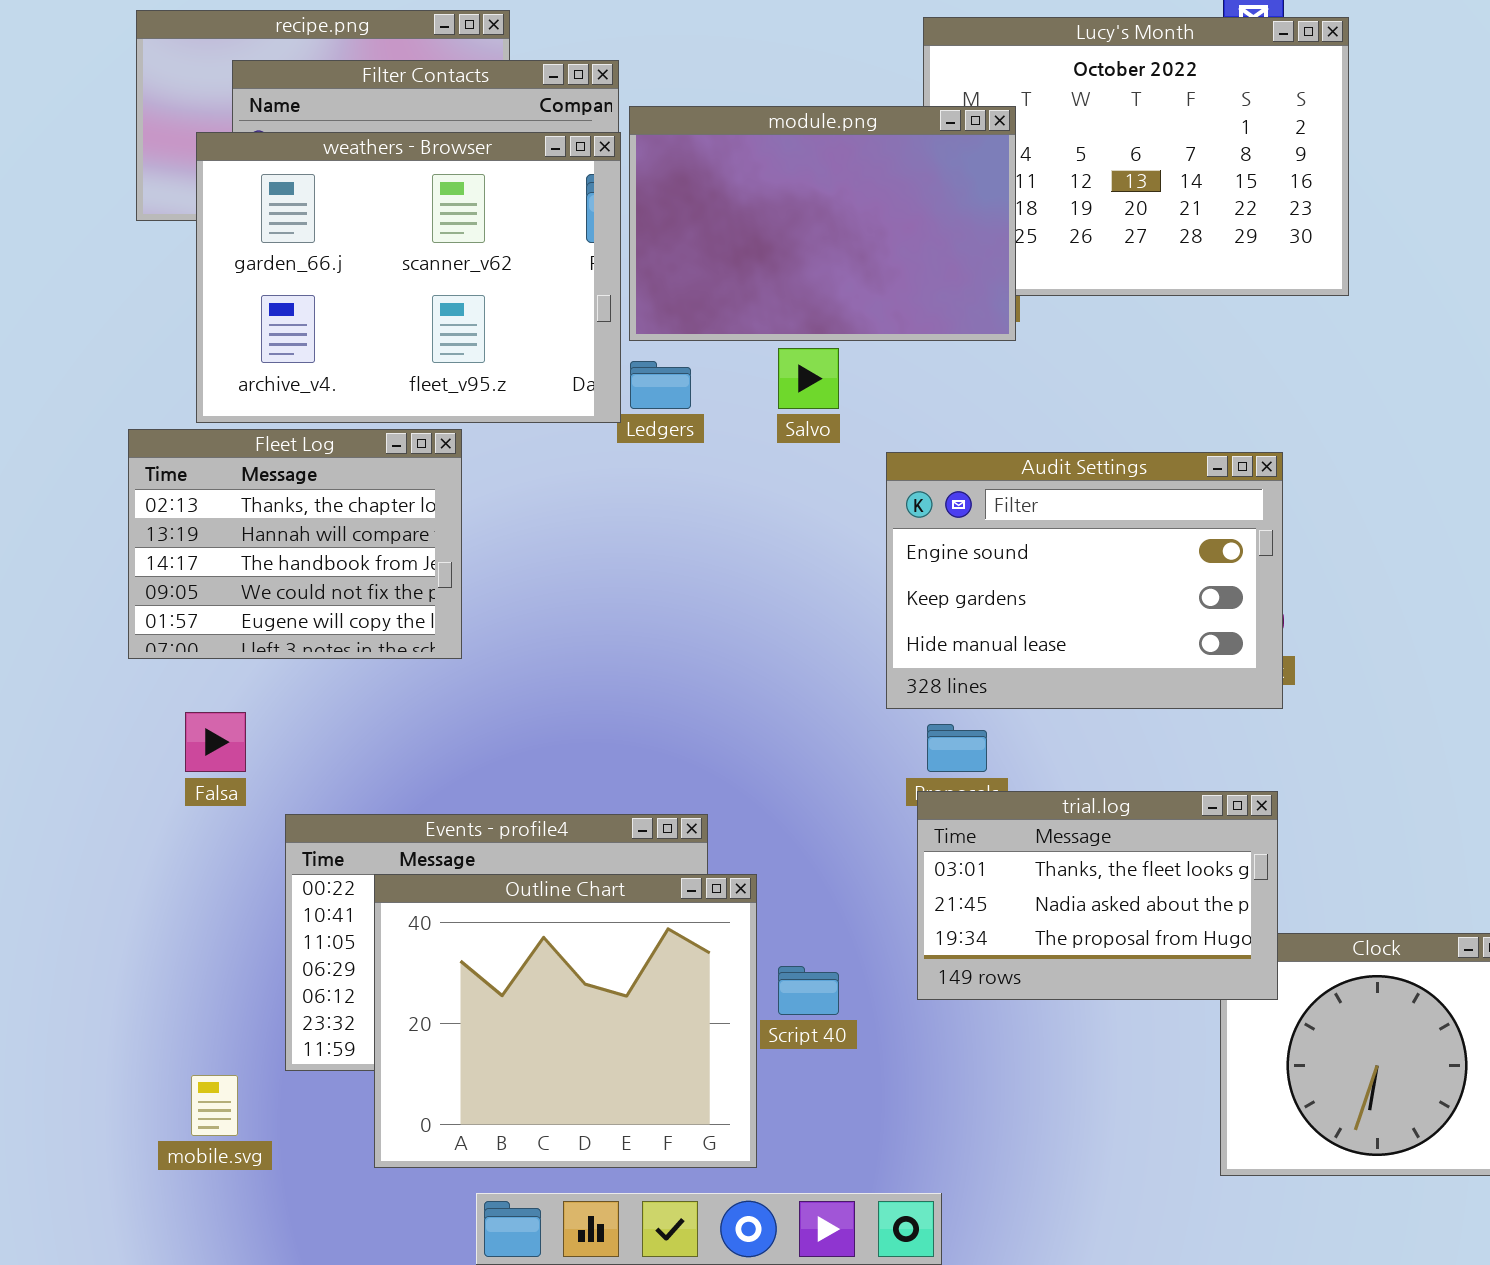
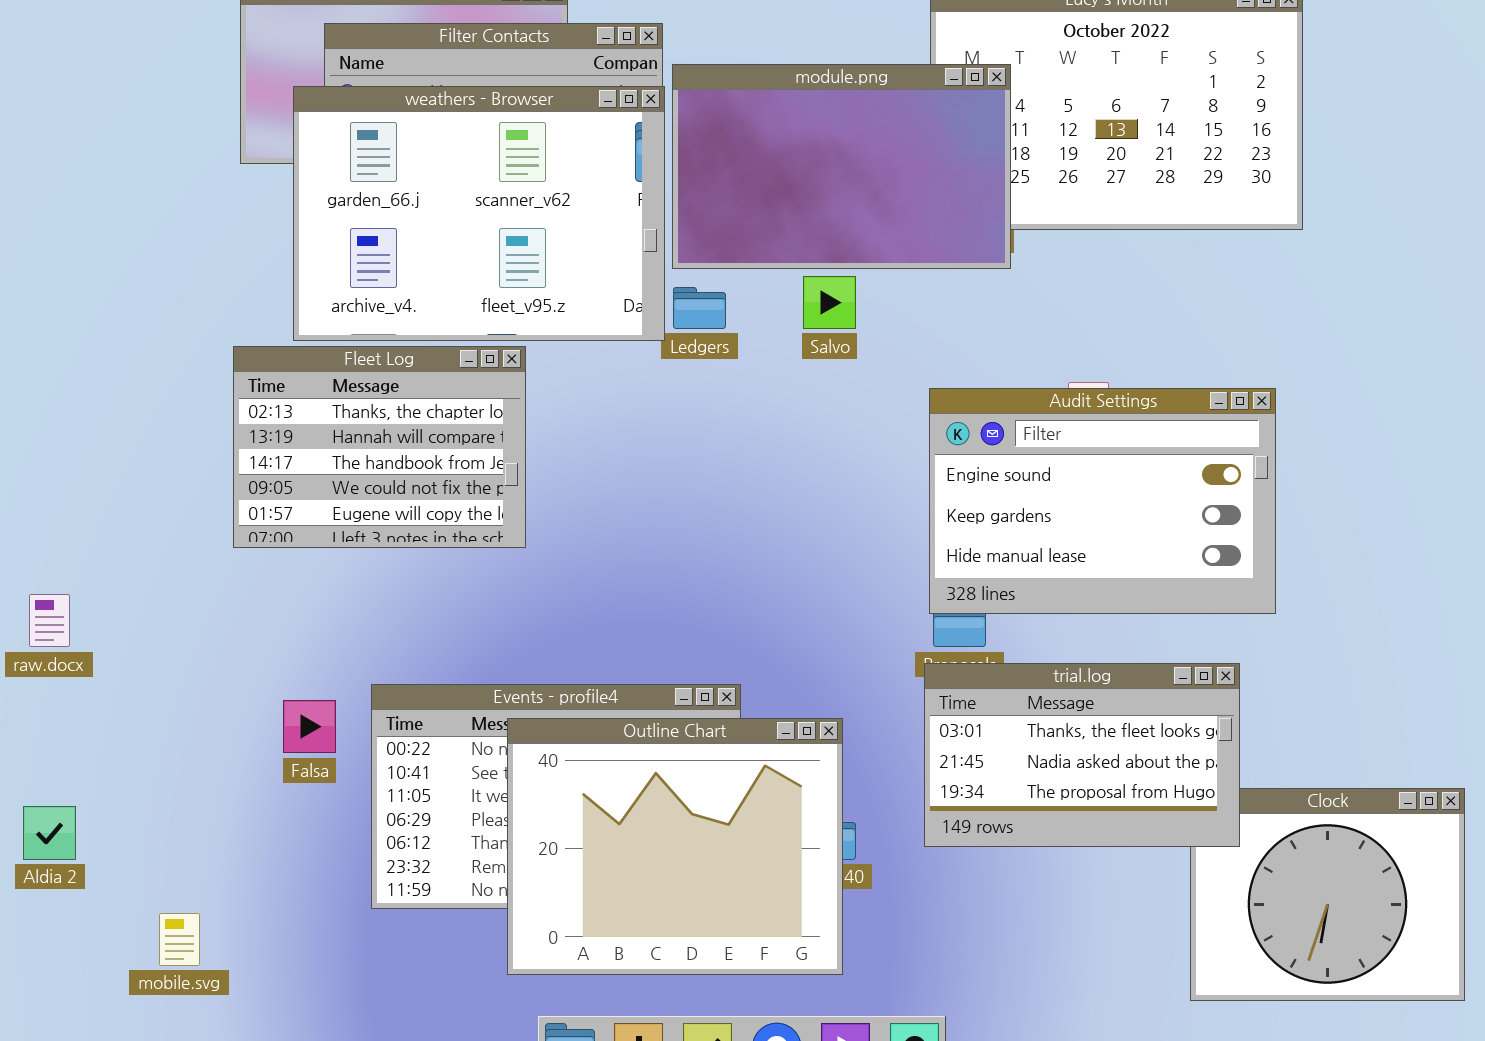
Audit Settings: [886,452,1283,709] -> [929,388,1276,614], moved
Falsa: [185,712,246,772] -> [283,700,336,753], moved
Outline Chart: [374,874,757,1168] -> [507,718,843,975], moved
mobile.svg: [191,1075,238,1136] -> [159,913,200,966], moved

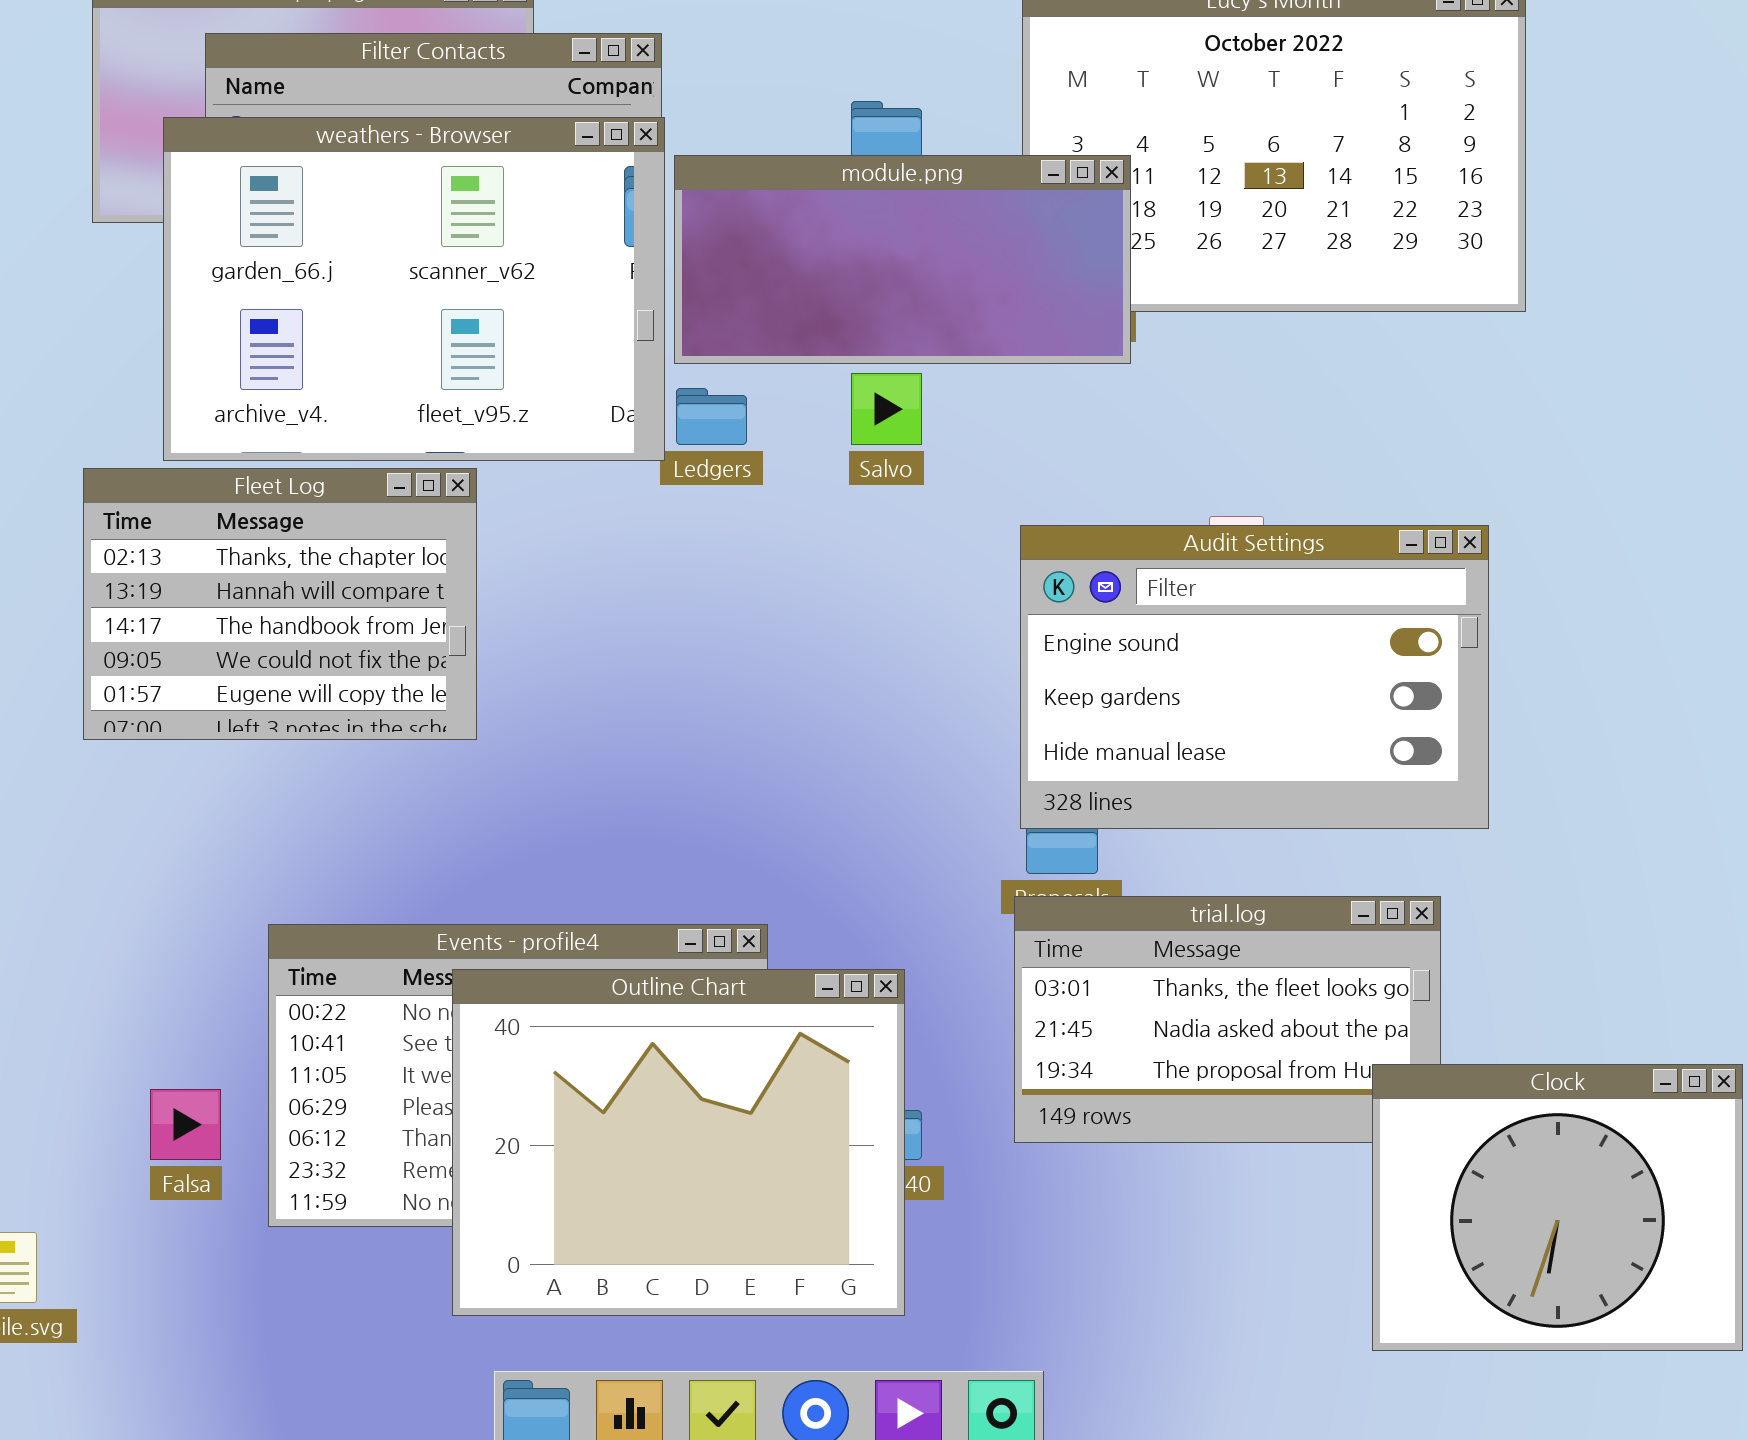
module.png: [672,64,1011,269] -> [674,155,1131,364], resized
Falsa: [283,700,336,753] -> [150,1089,221,1160], moved
Clock: [1190,788,1465,1001] -> [1372,1064,1743,1351], raised

